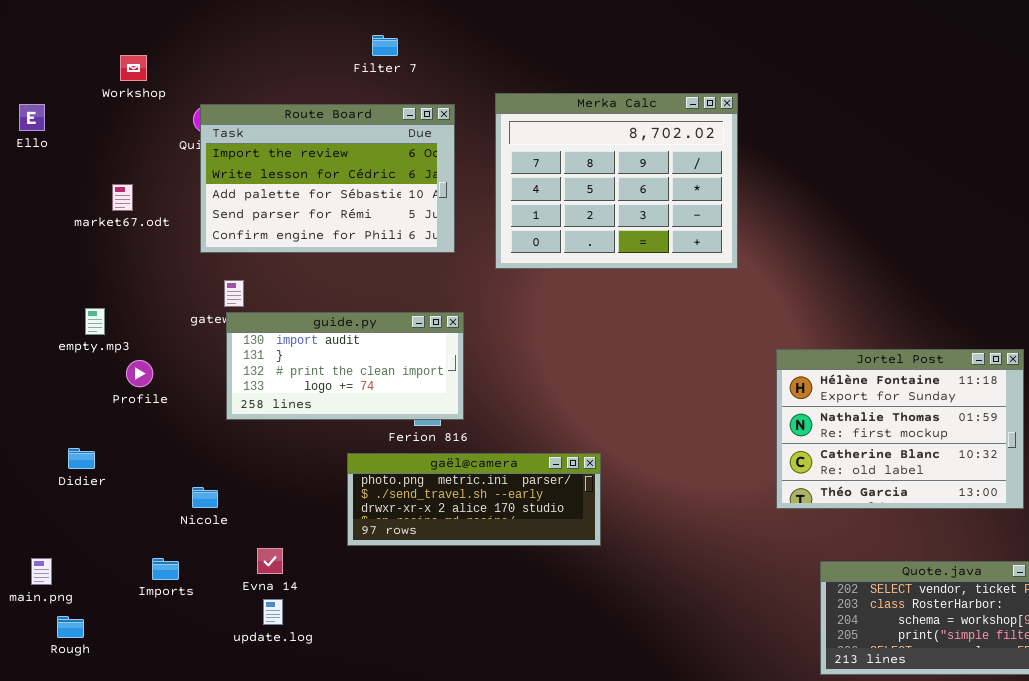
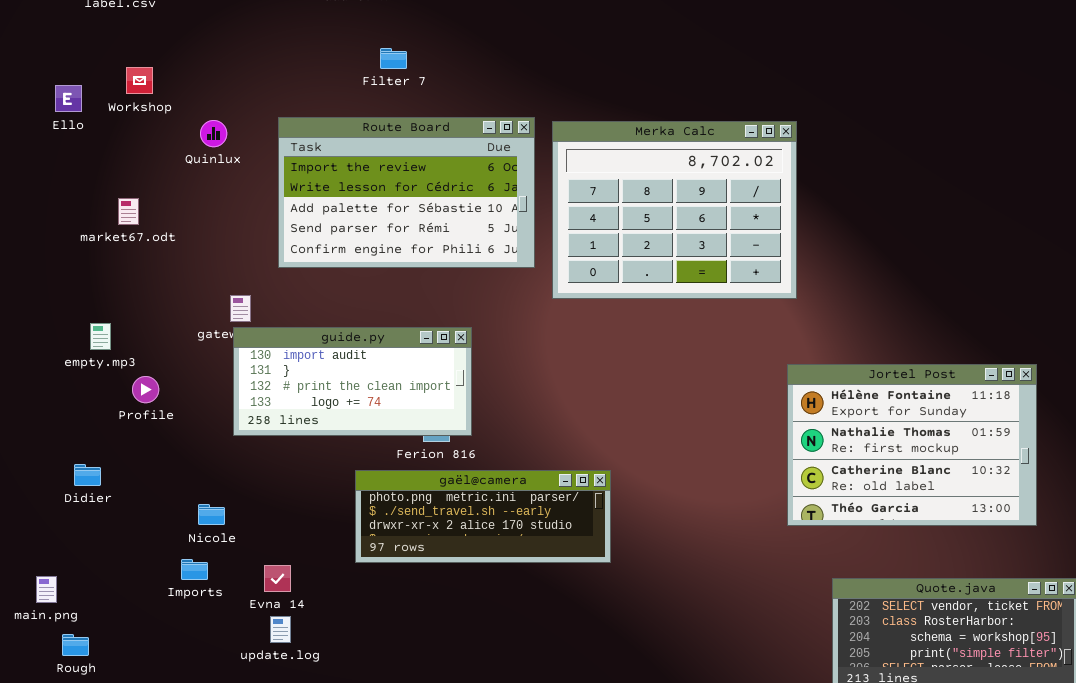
Merka Calc: [495,93,738,269] -> [552,121,797,299], moved
Route Board: [200,104,455,253] -> [278,117,535,268], moved
Ello: [19,104,45,131] -> [55,85,82,112], moved
Imports: [152,558,179,580] -> [181,559,208,580], moved

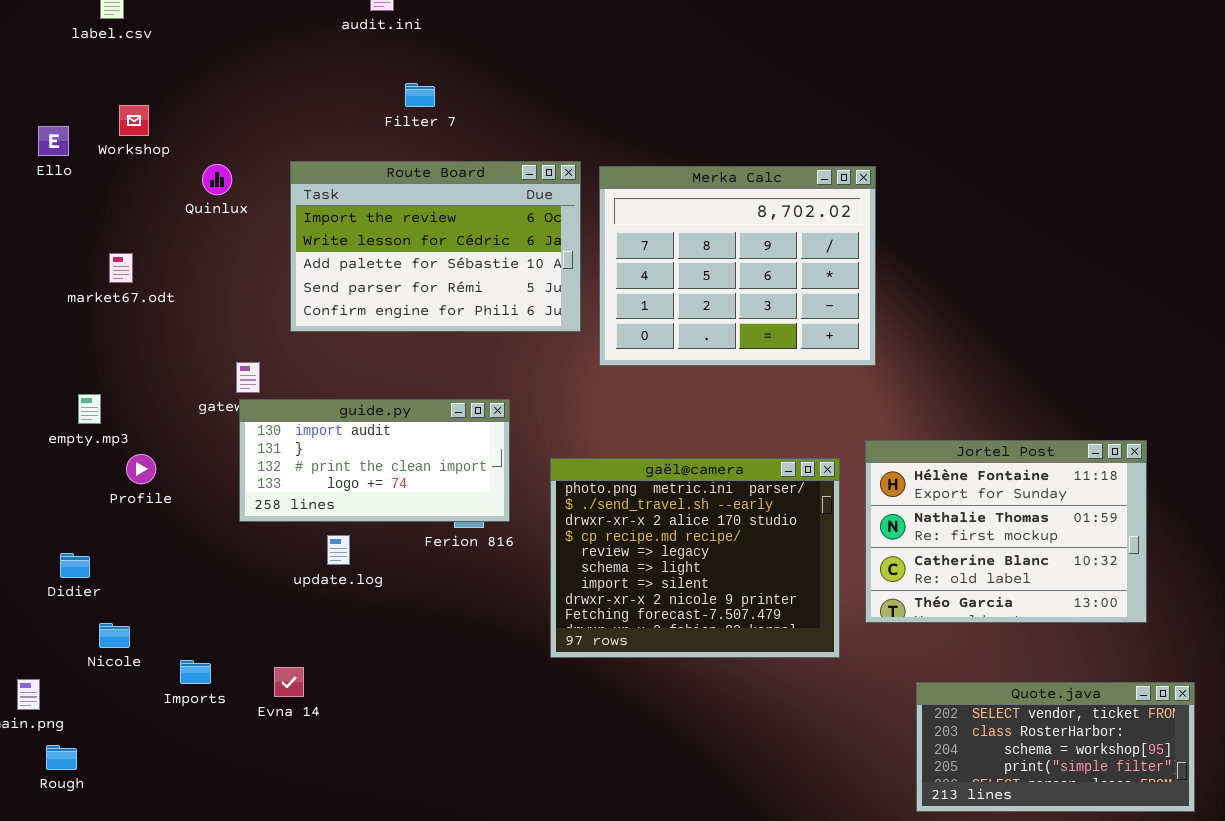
gaël@camera: [355,470,611,563] -> [550,458,840,658], moved, resized
Nicole: [198,504,225,525] -> [99,623,130,648], moved
update.log: [270,616,291,643] -> [327,535,350,565], moved

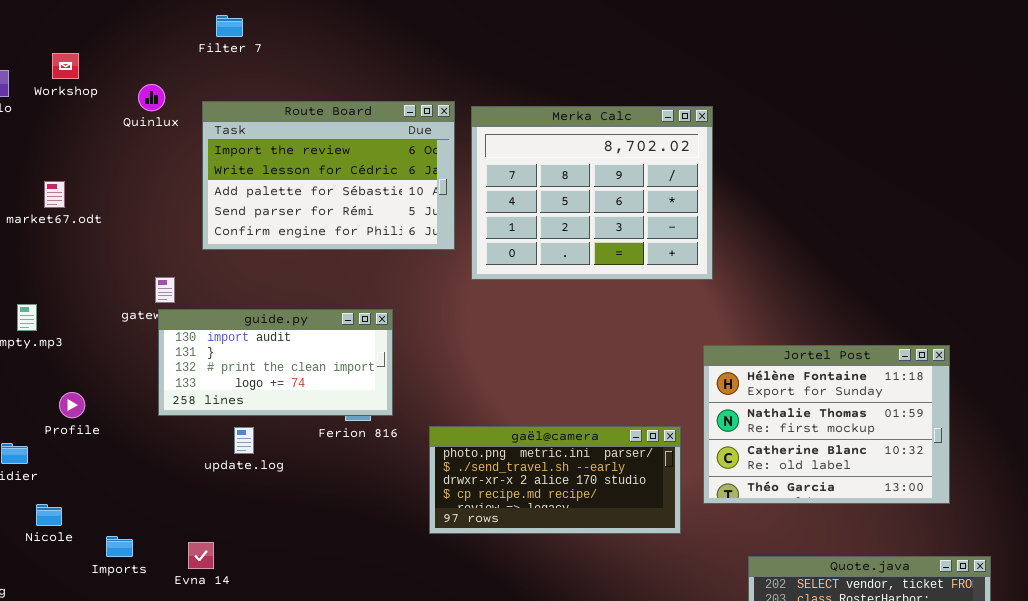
Filter 7: [405,83,435,107] -> [216,15,243,37], moved
Quinlux: [202,164,232,195] -> [138,84,165,111], moved
Profile: [126,454,156,484] -> [59,392,85,418], moved
gaël@camera: [550,458,840,658] -> [429,426,681,534], resized

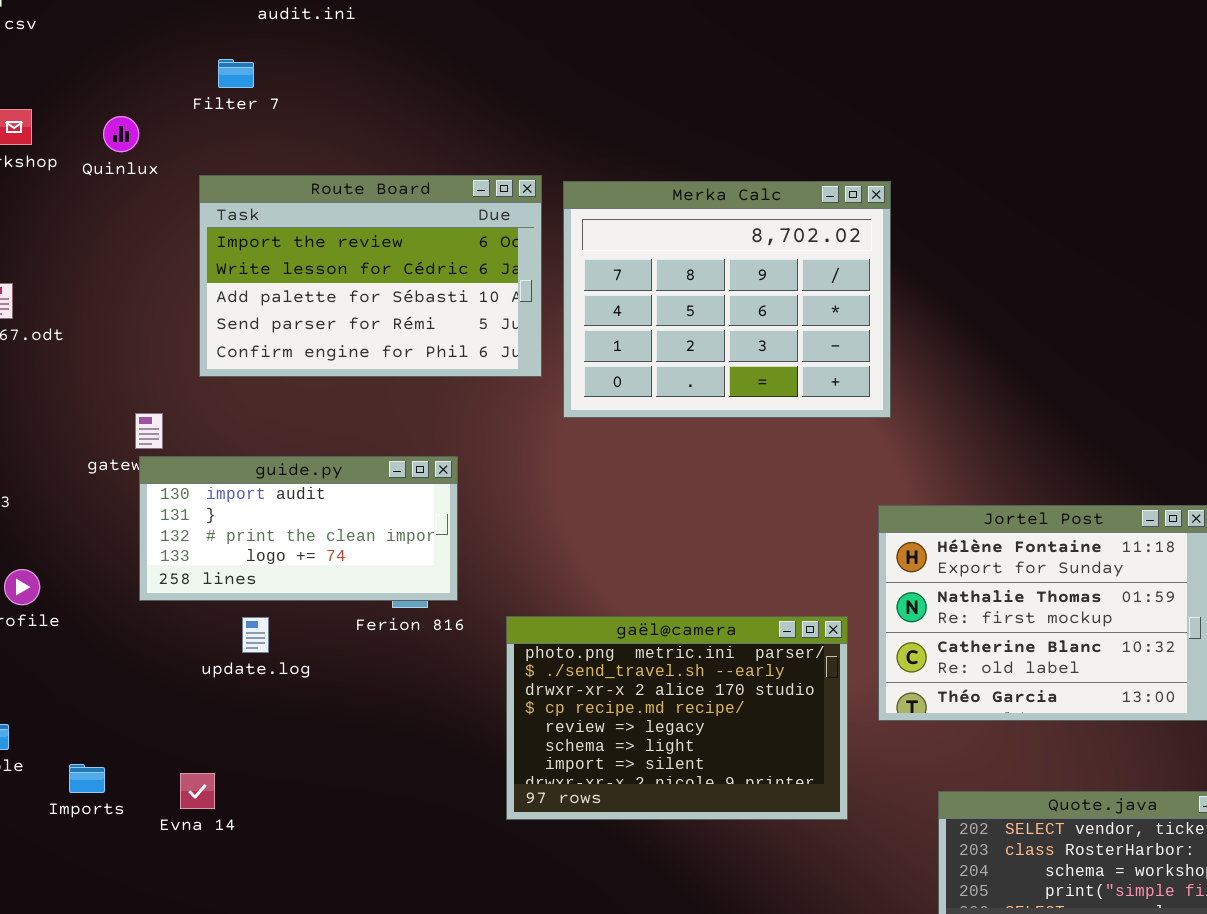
Quinlux: [138,84,165,111] -> [103,116,139,152], moved
gaël@camera: [429,426,681,534] -> [506,616,848,820], resized

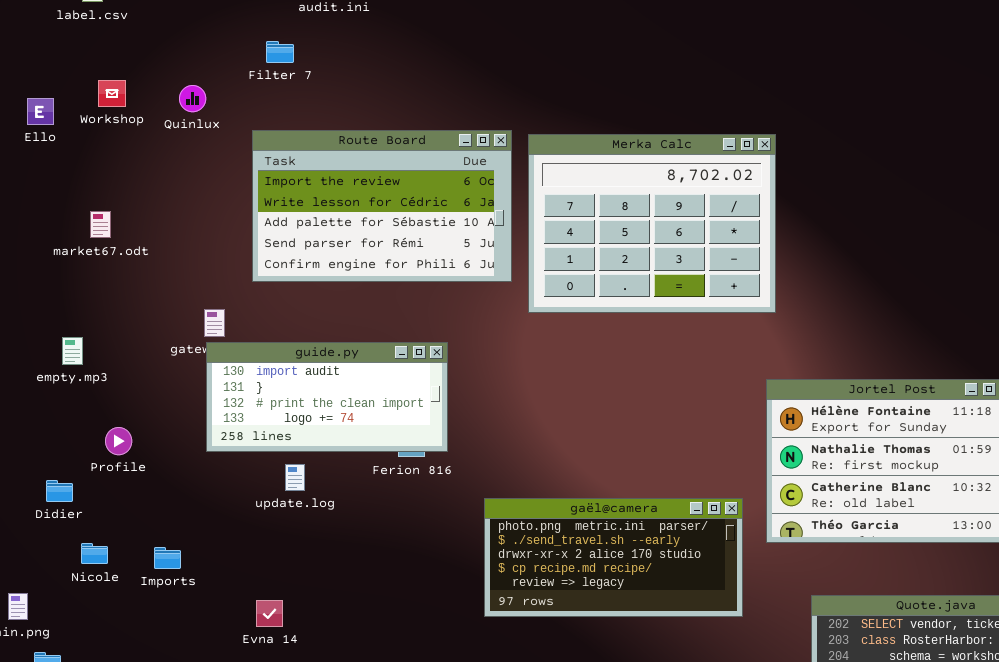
gaël@camera: [506,616,848,820] -> [484,498,743,617], resized
Imports: [69,764,105,793] -> [154,547,181,569], moved
Evna 14: [180,773,215,809] -> [256,600,283,627], moved

